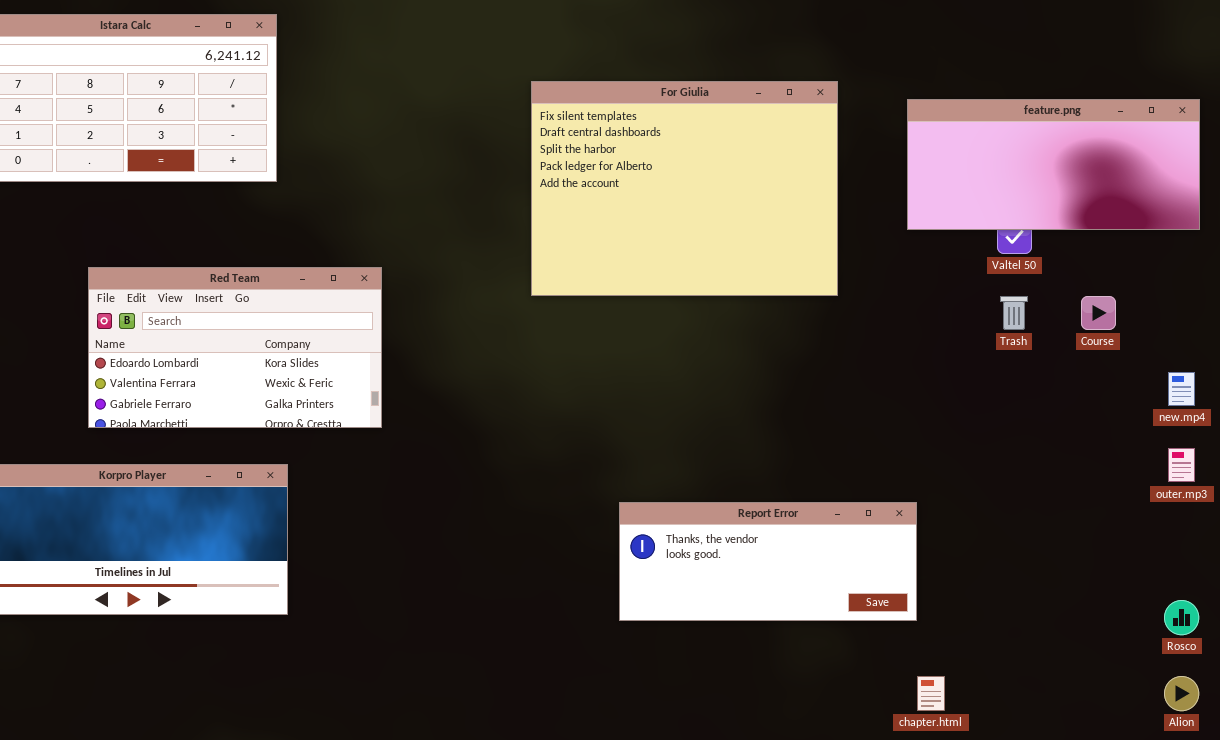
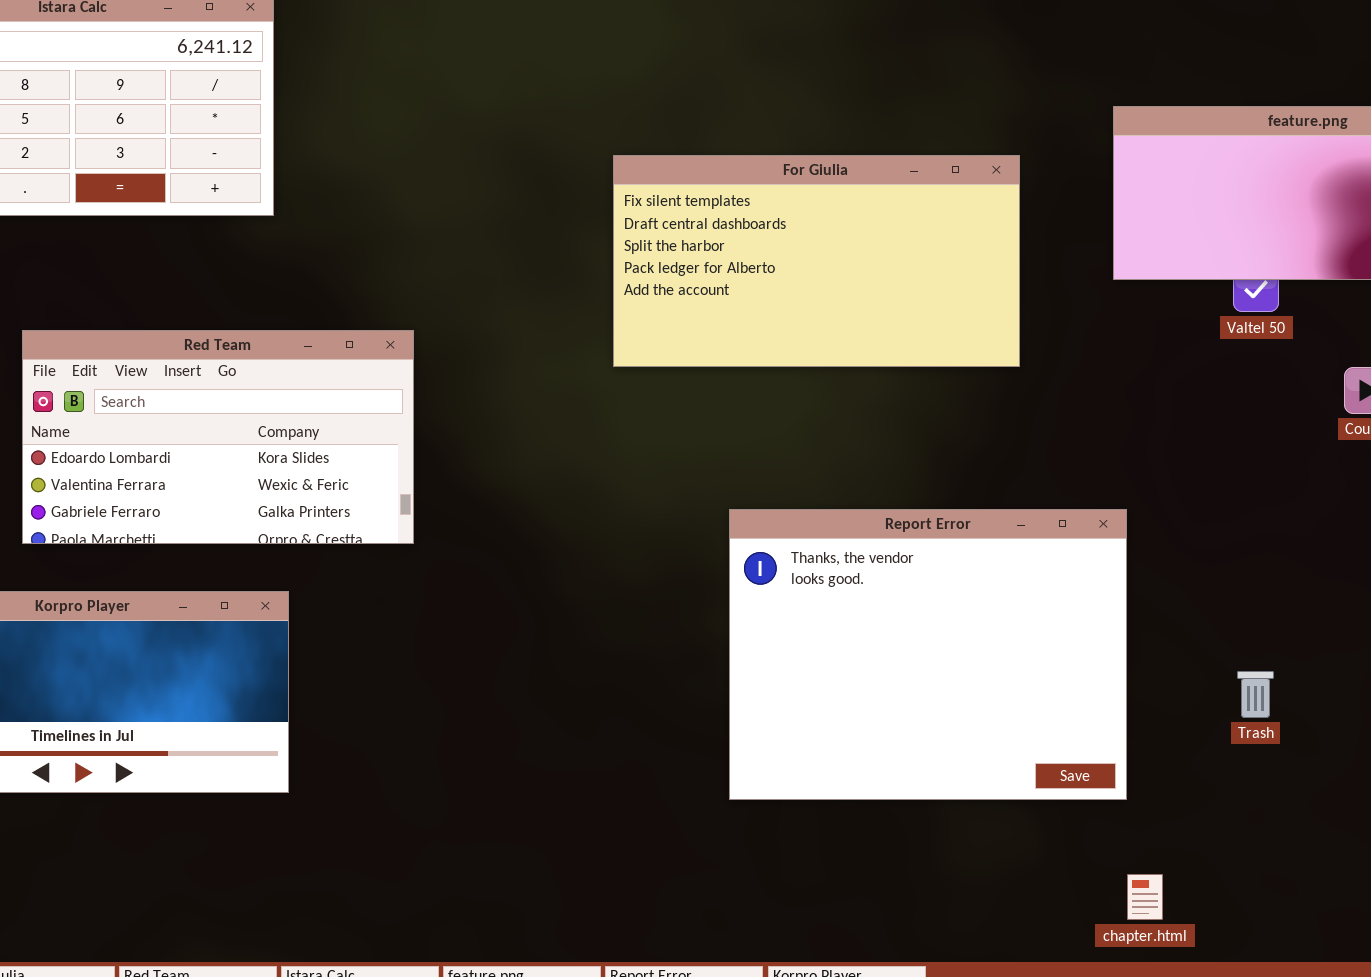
For Giulia: [531,81,838,296] -> [613,155,1020,367], resized
Trash: [1000,296,1028,330] -> [1237,671,1274,718], moved
Report Error: [619,502,917,621] -> [729,509,1127,800], resized

